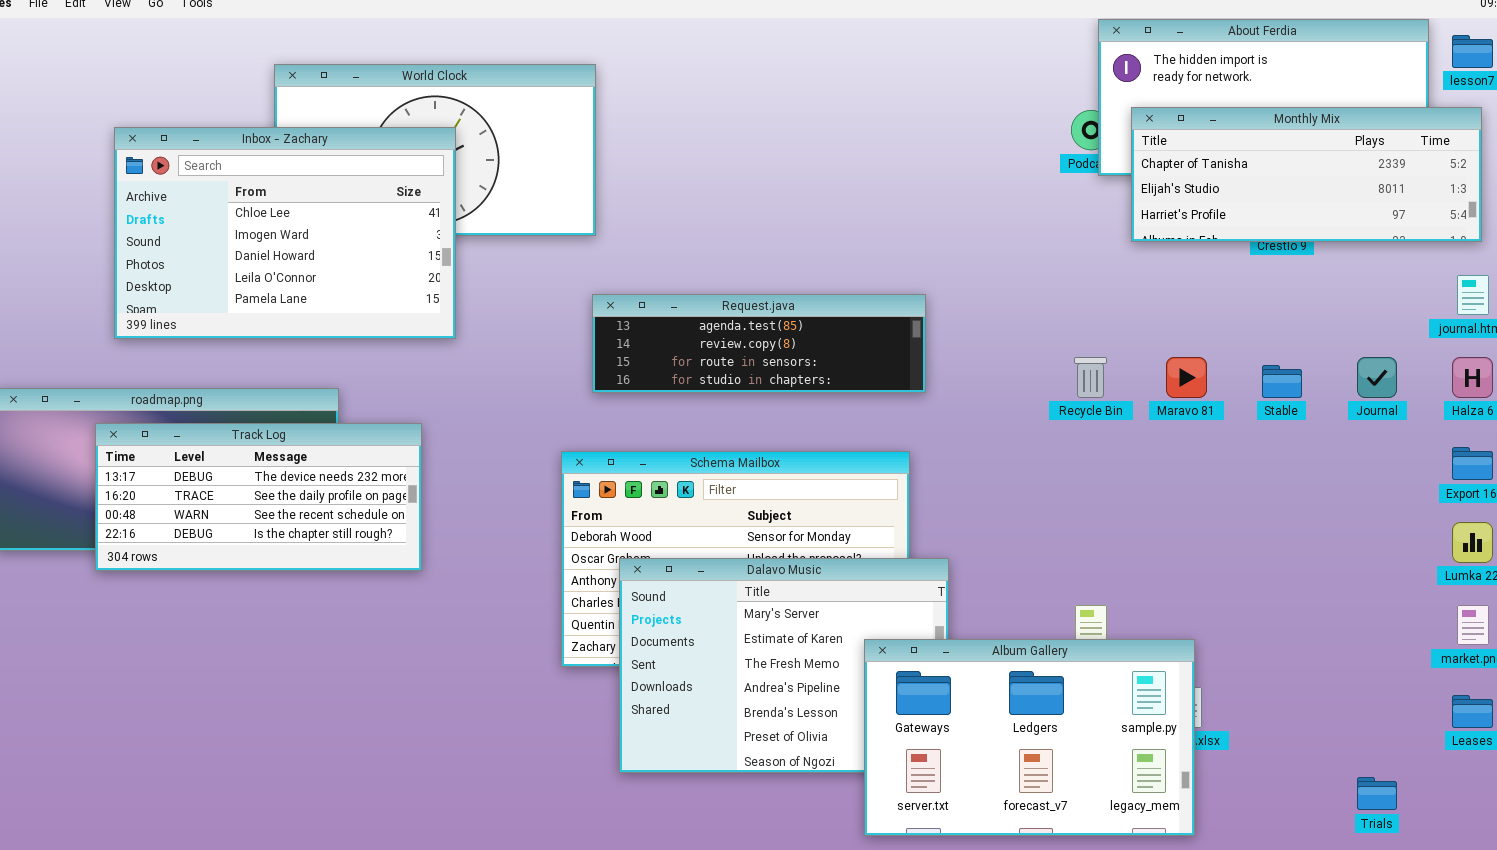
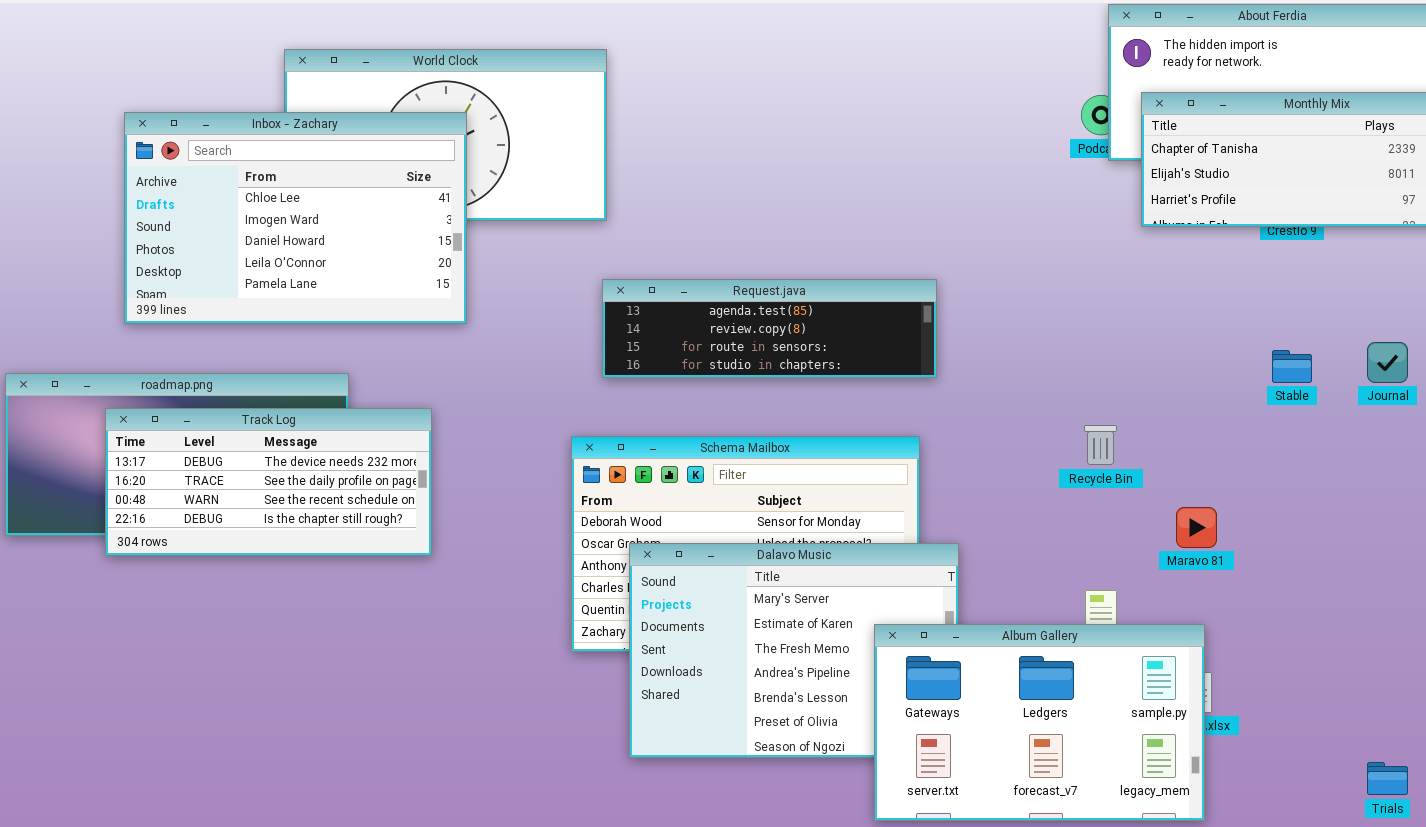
Recycle Bin: [1074,357,1107,398] -> [1084,425,1117,465], moved
Maravo 81: [1166,357,1207,398] -> [1176,507,1217,548], moved

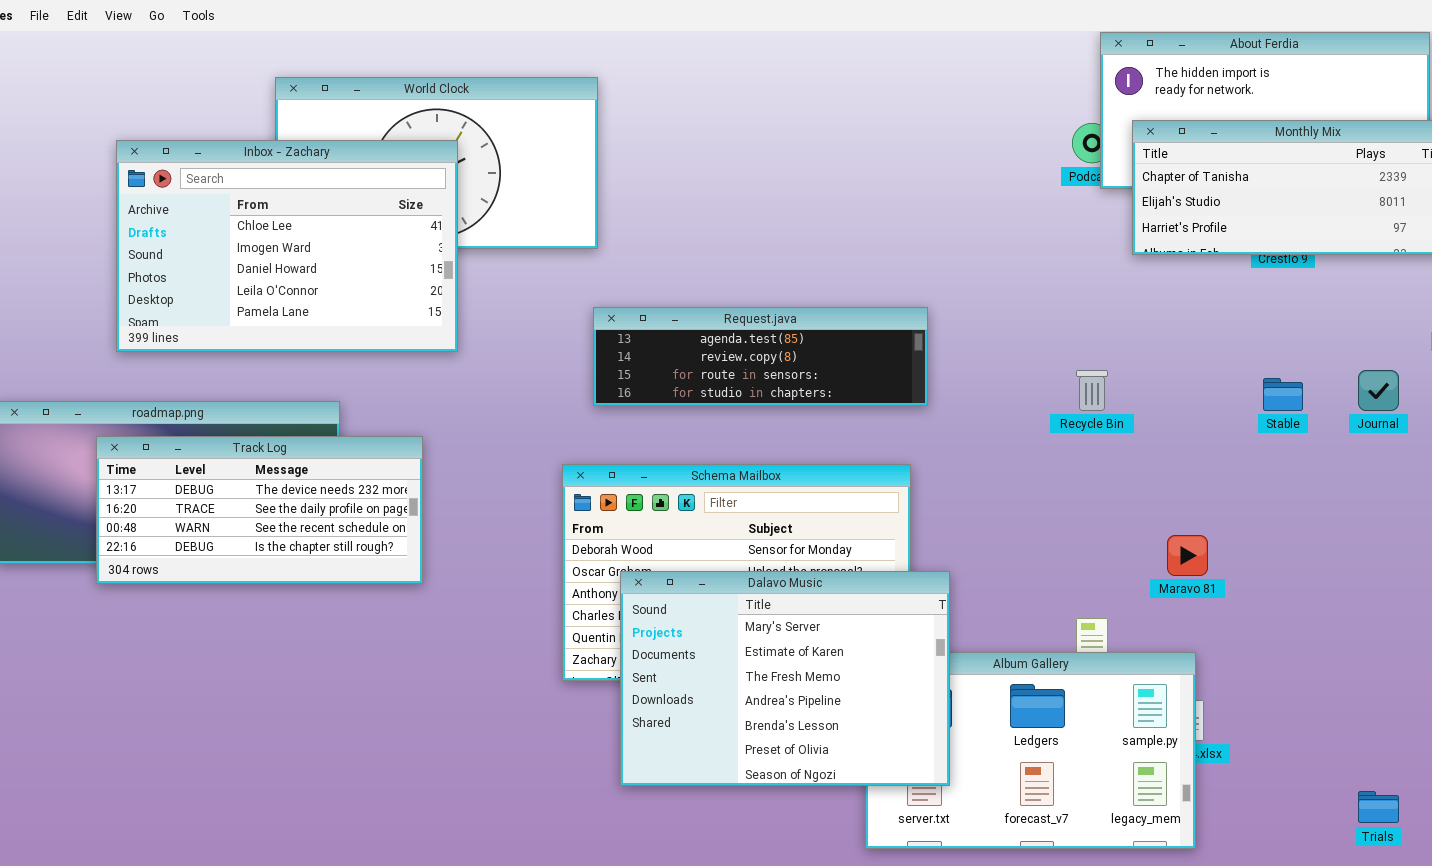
Recycle Bin: [1084,425,1117,465] -> [1076,370,1108,411], moved
Dalavo Music: [629,543,959,758] -> [620,571,950,786], raised

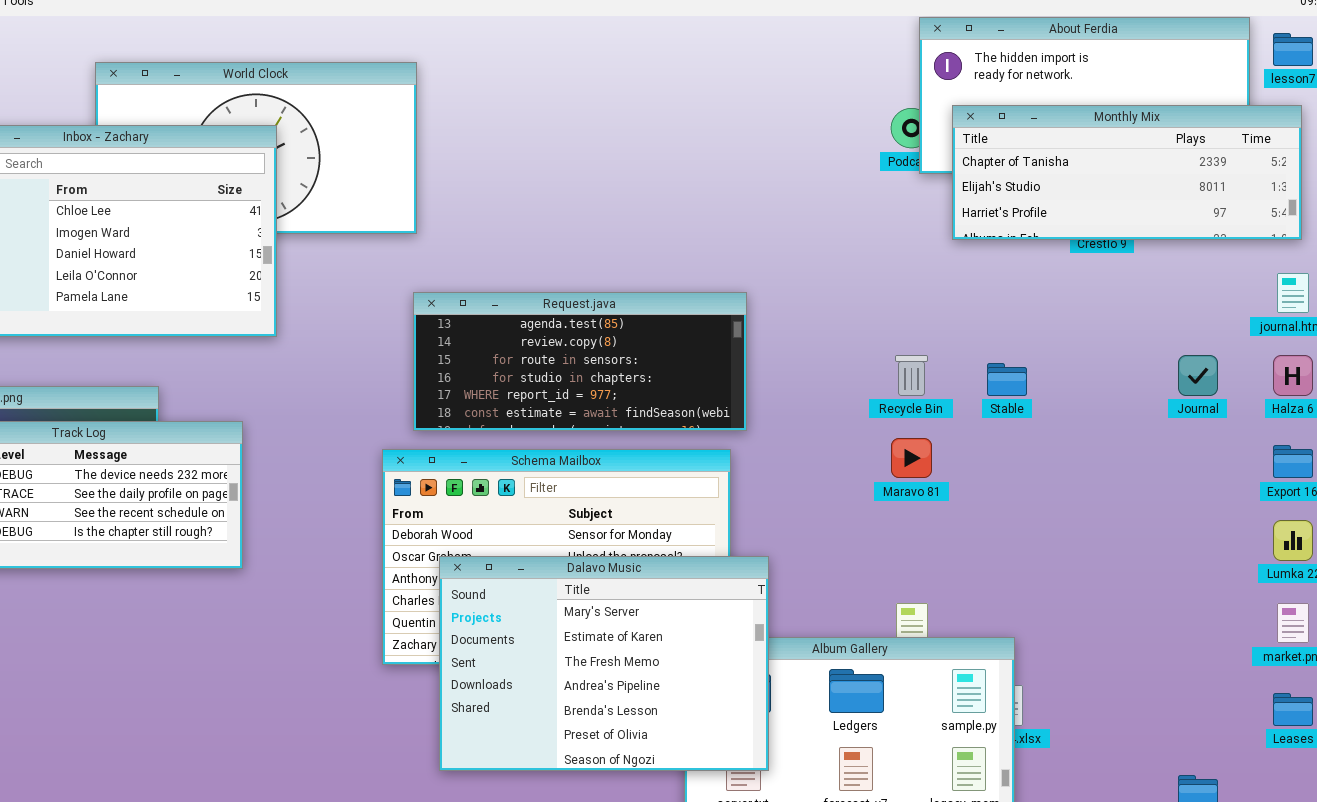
Request.java: [593,307,928,406] -> [413,292,747,431], resized
Stable: [1263,378,1303,411] -> [987,363,1027,396], moved
Maravo 81: [1167,535,1208,576] -> [891,438,932,478], moved

